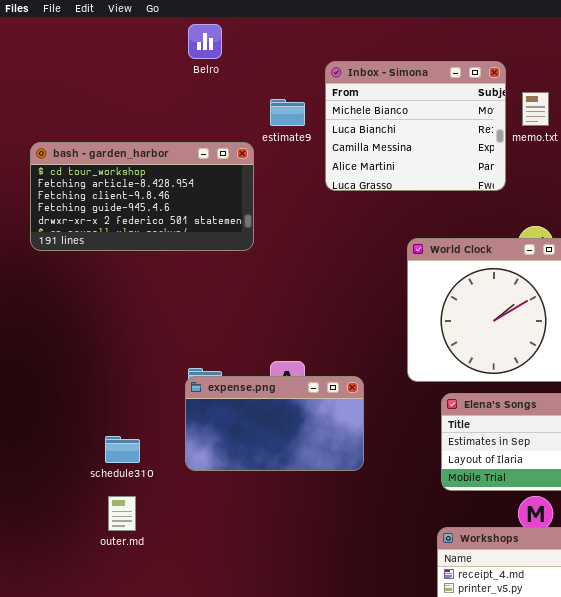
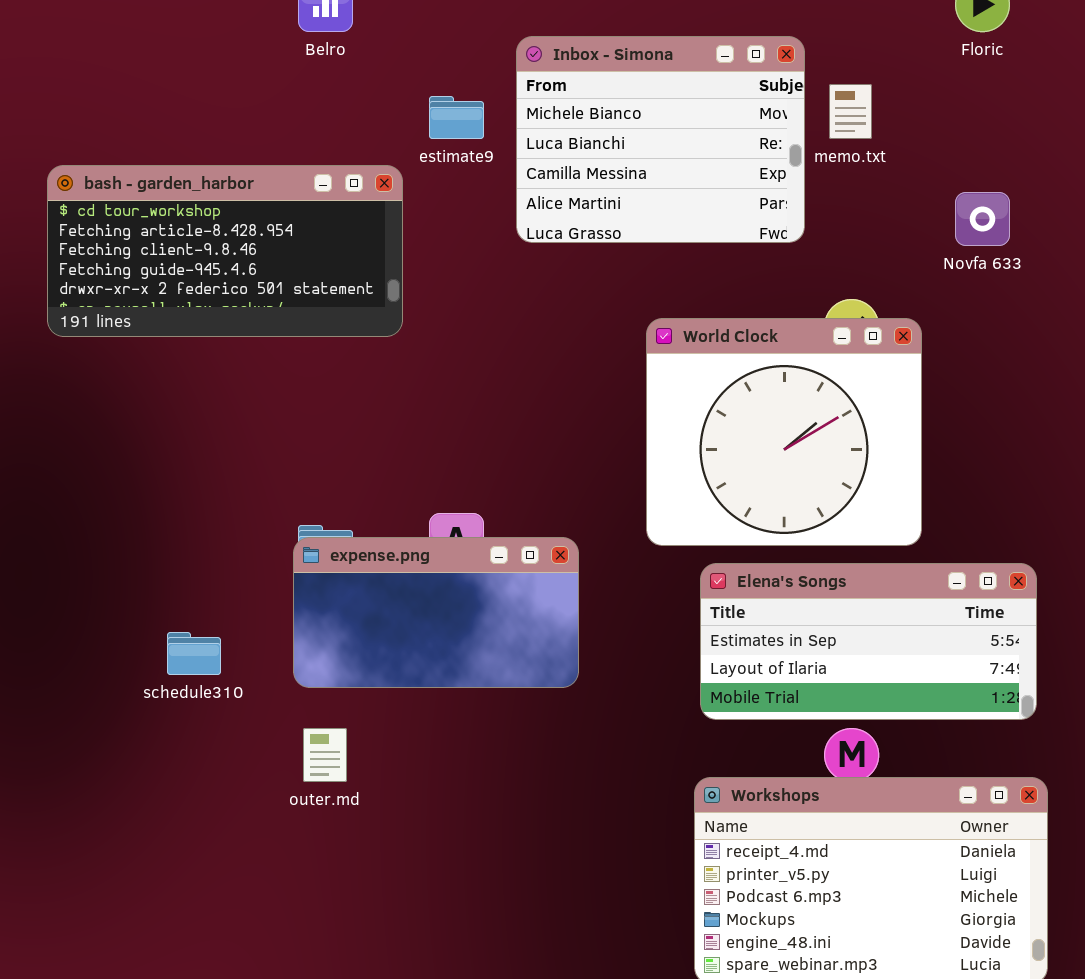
outer.md: [108,496,136,531] -> [303,728,347,782], moved

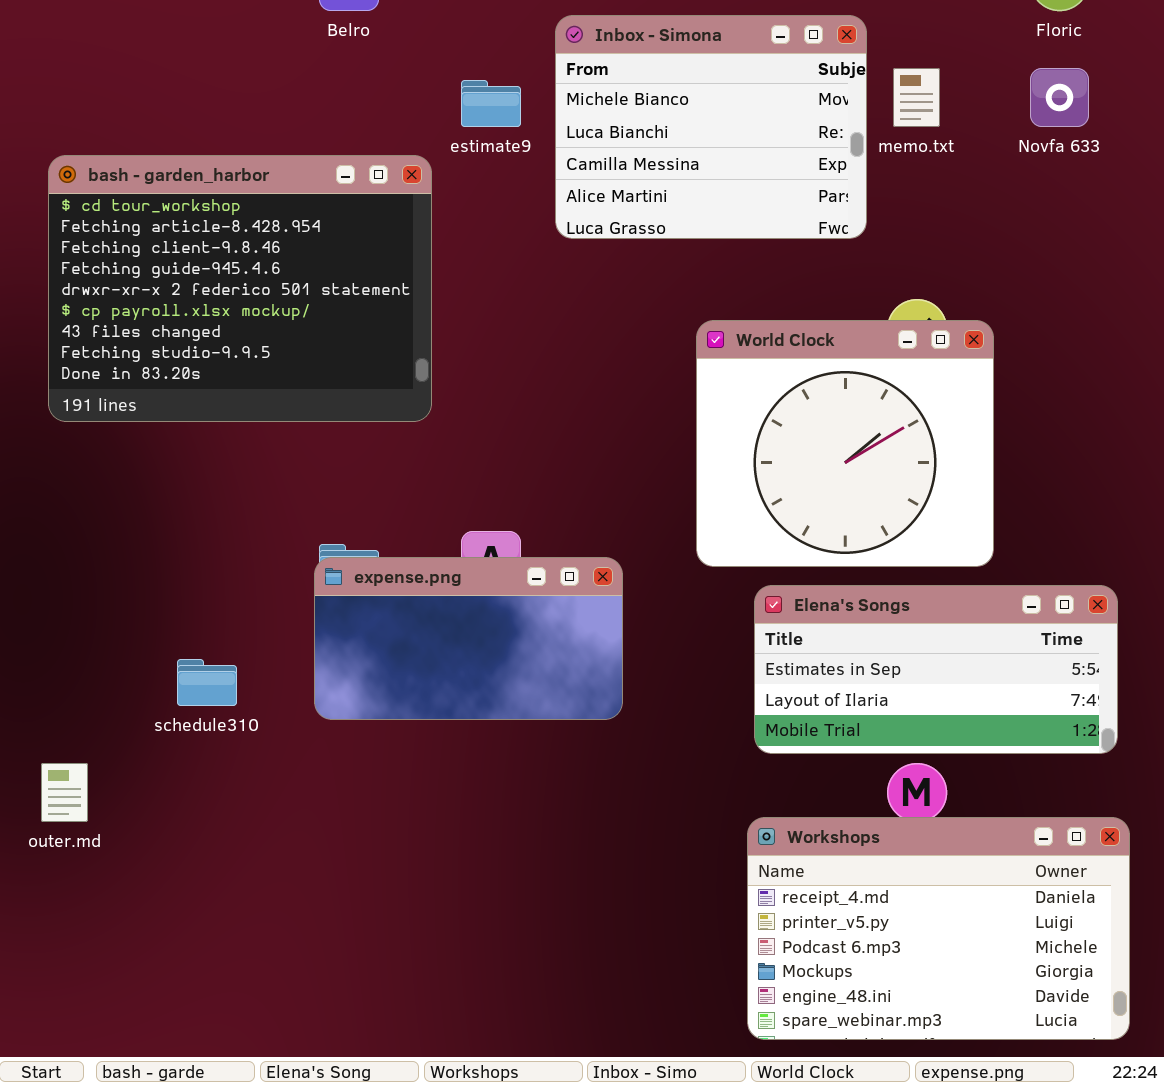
bash - garden_harbor: [47,165,403,337] -> [48,155,432,422], resized
Novfa 633: [955,192,1010,246] -> [1030,68,1089,127], moved
outer.md: [303,728,347,782] -> [41,763,88,822], moved

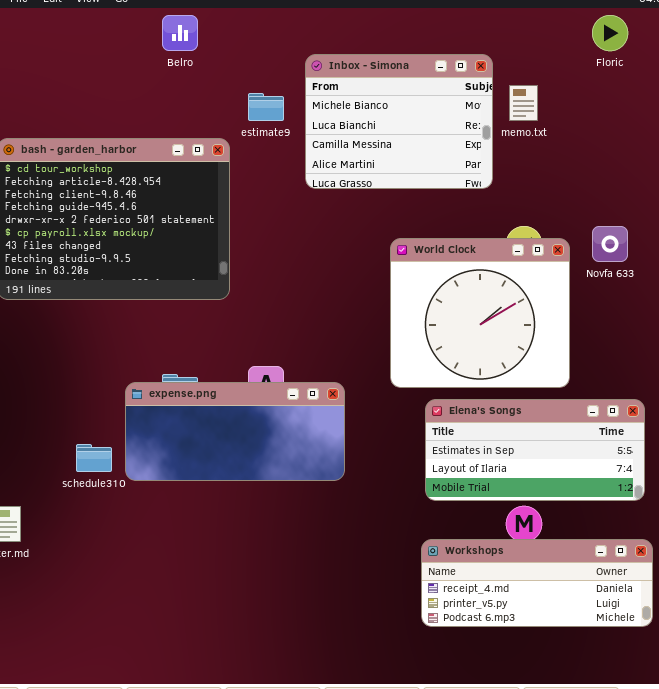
Novfa 633: [1030,68,1089,127] -> [592,226,628,262], moved
expense.png: [314,557,623,720] -> [125,382,345,481], resized
Workshops: [747,817,1130,1040] -> [421,539,653,627], resized

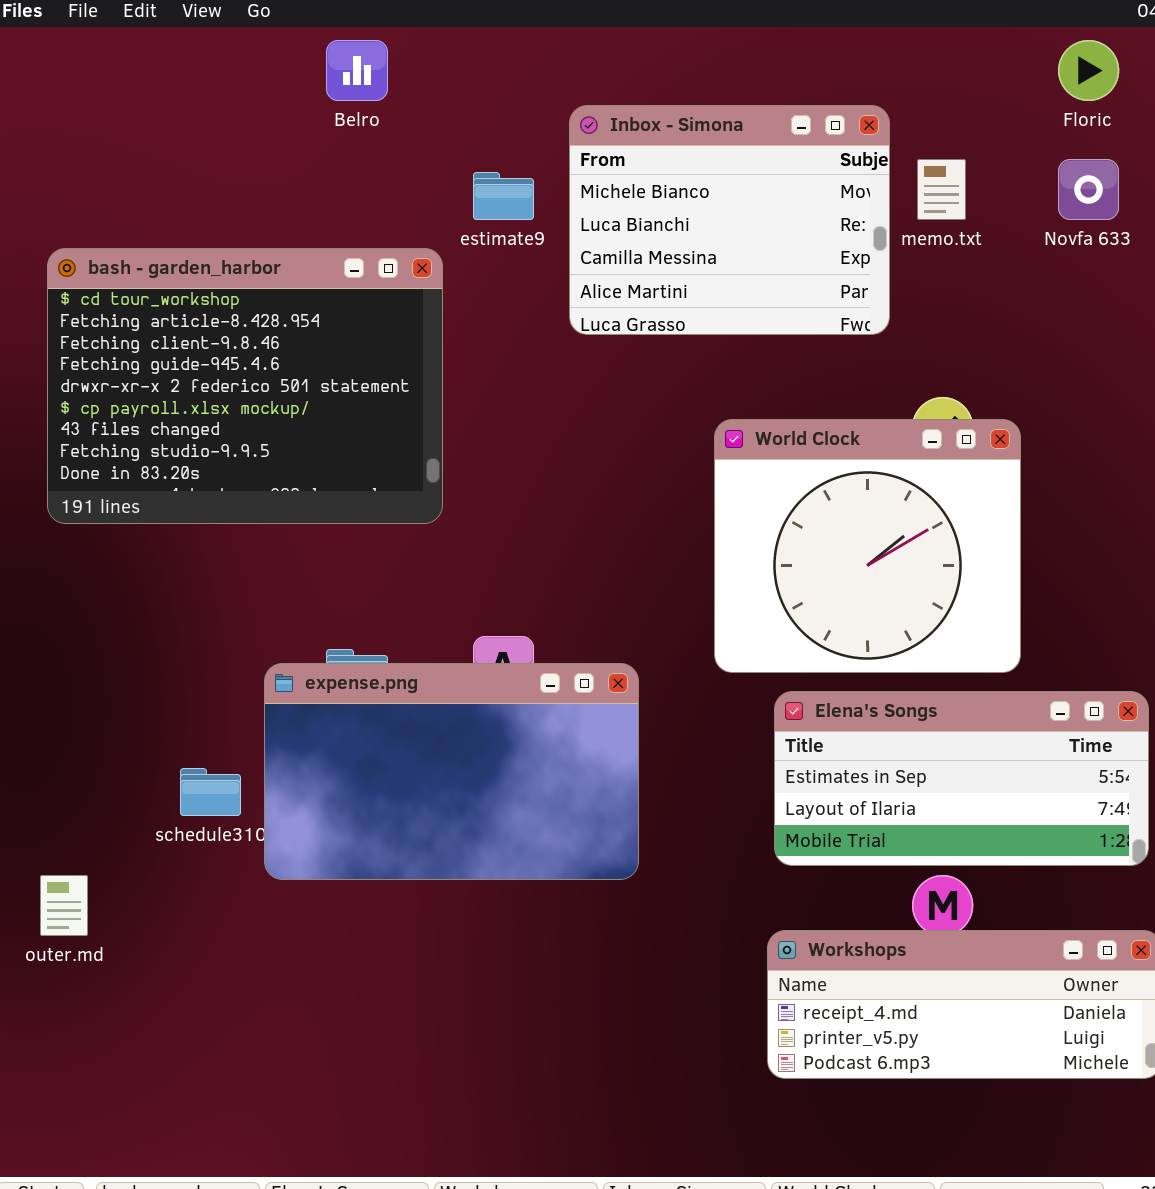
Novfa 633: [592,226,628,262] -> [1058,159,1119,220], moved
expense.png: [125,382,345,481] -> [264,663,639,880], resized

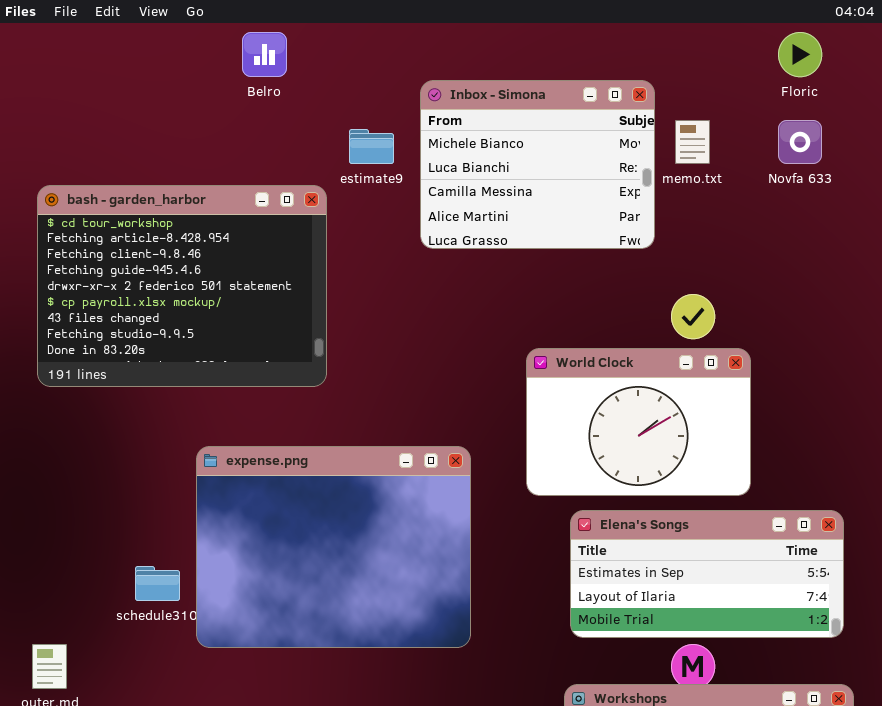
World Clock: [714,419,1021,673] -> [526,348,751,496], resized
expense.png: [264,663,639,880] -> [196,446,471,648], resized

